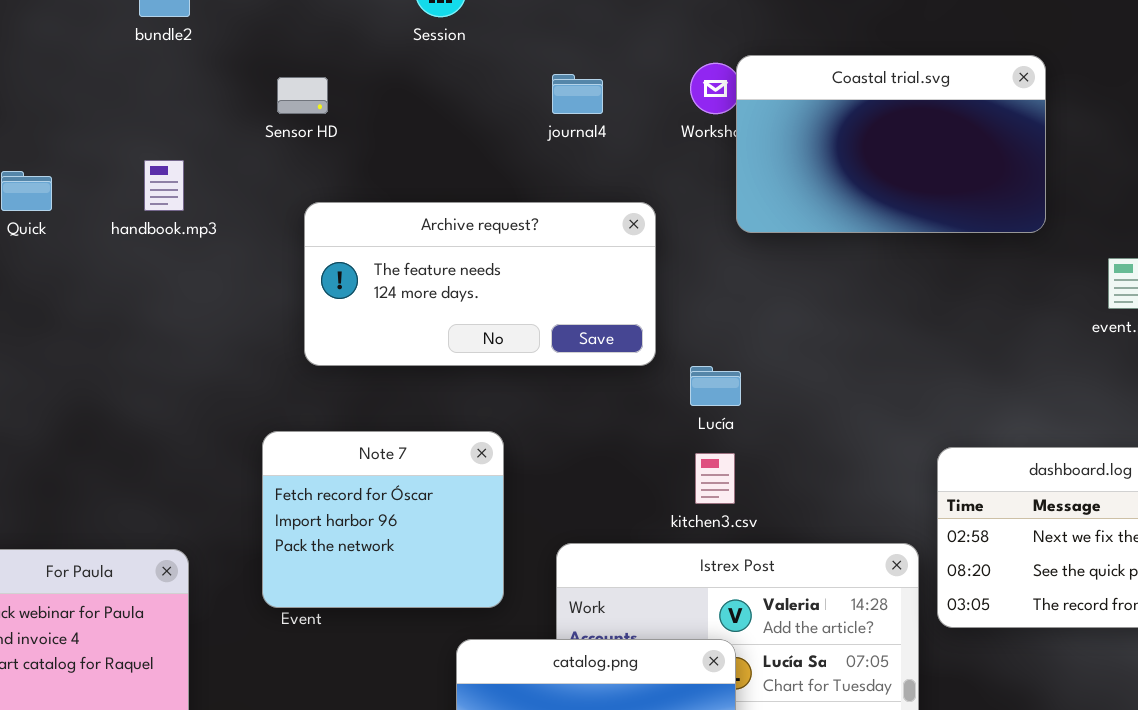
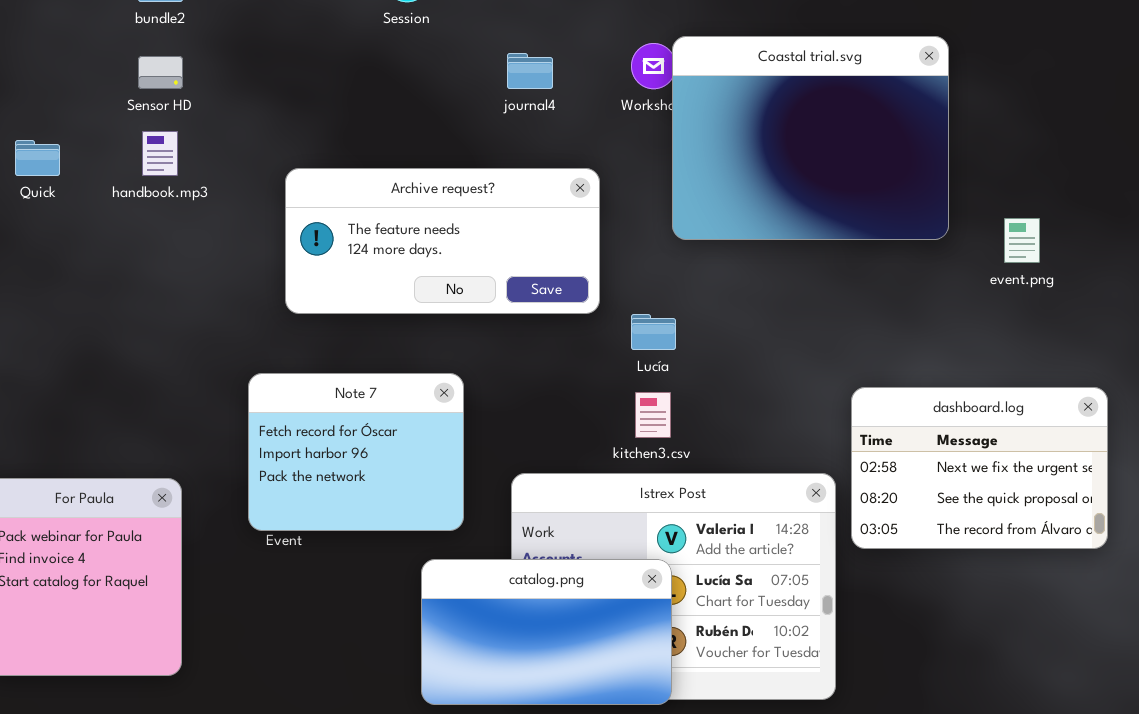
Coastal trial.svg: [736,55,1046,233] -> [672,36,949,240], resized
Sensor HD: [277,77,328,114] -> [138,56,183,89], moved

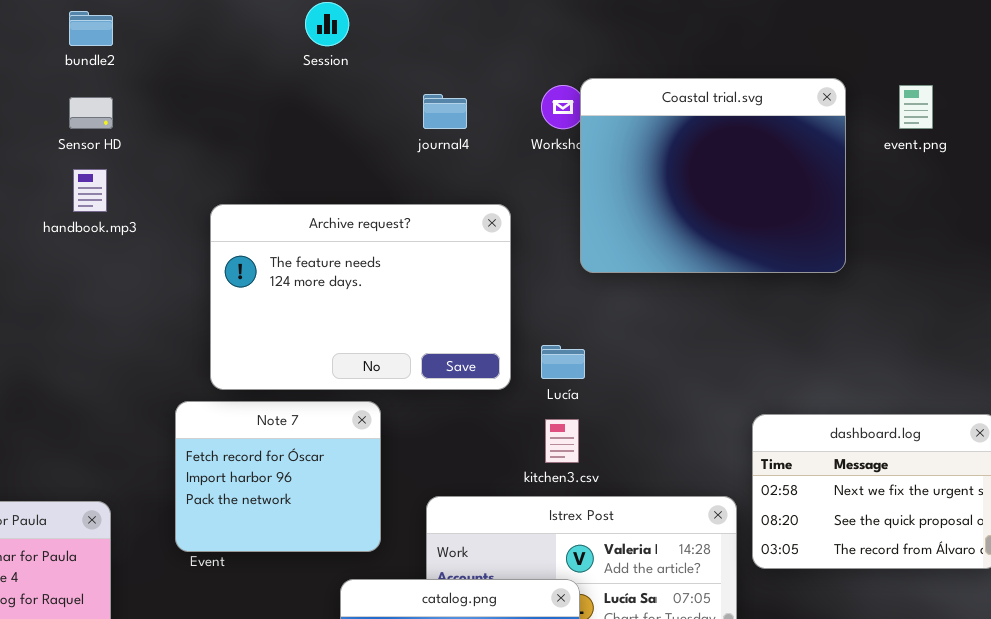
Archive request?: [285,168,600,314] -> [210,204,511,390], resized
event.png: [1004,218,1040,263] -> [899,85,933,129], moved

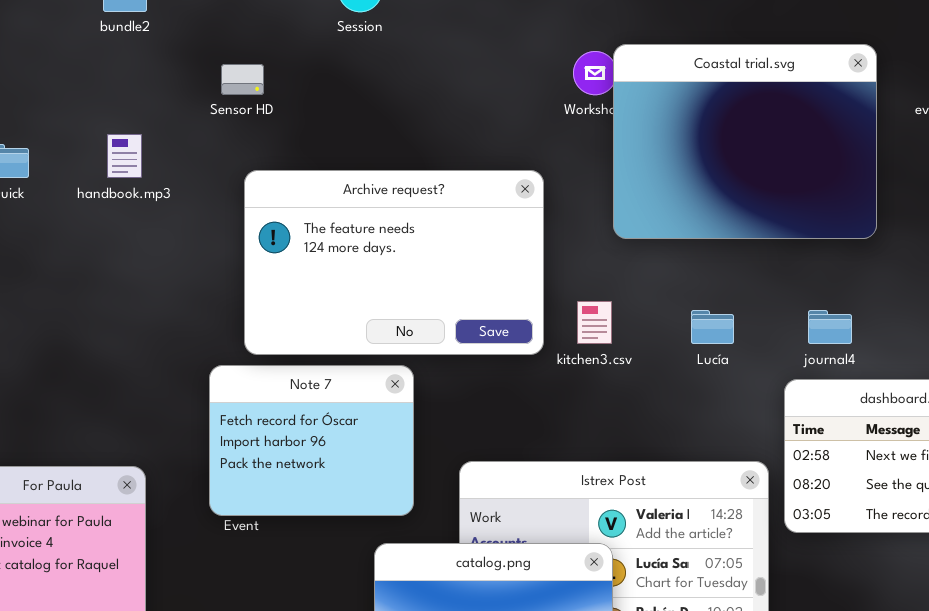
journal4: [423,94,467,129] -> [808,310,852,344], moved
Sensor HD: [69,97,113,129] -> [221,64,264,95], moved
Lucía: [541,345,585,379] -> [691,310,734,344], moved
kitchen3.csv: [545,419,579,463] -> [577,301,612,344], moved

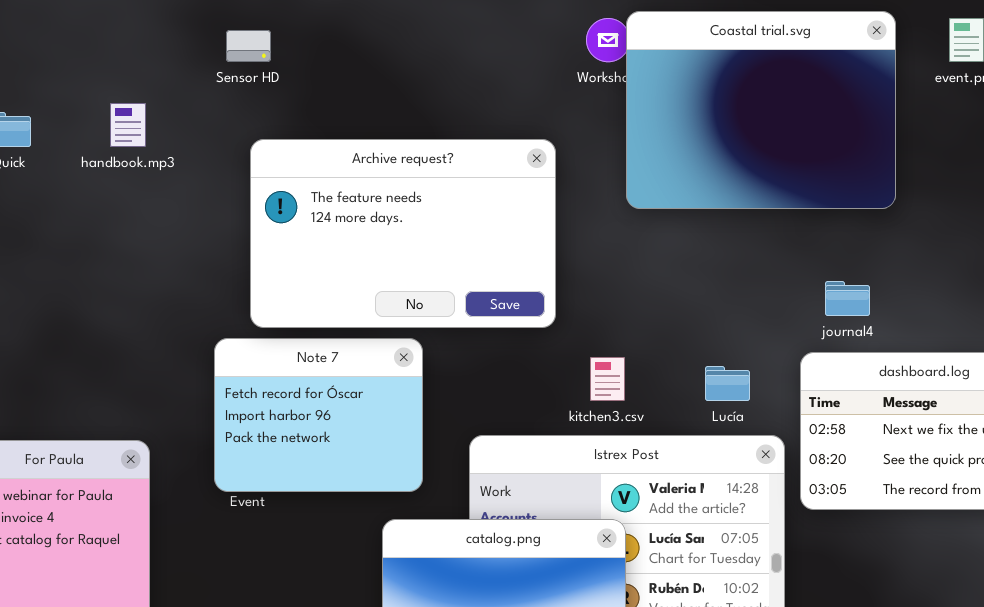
kitchen3.csv: [577,301,612,344] -> [590,357,625,401], moved
Lucía: [691,310,734,344] -> [705,366,750,401], moved

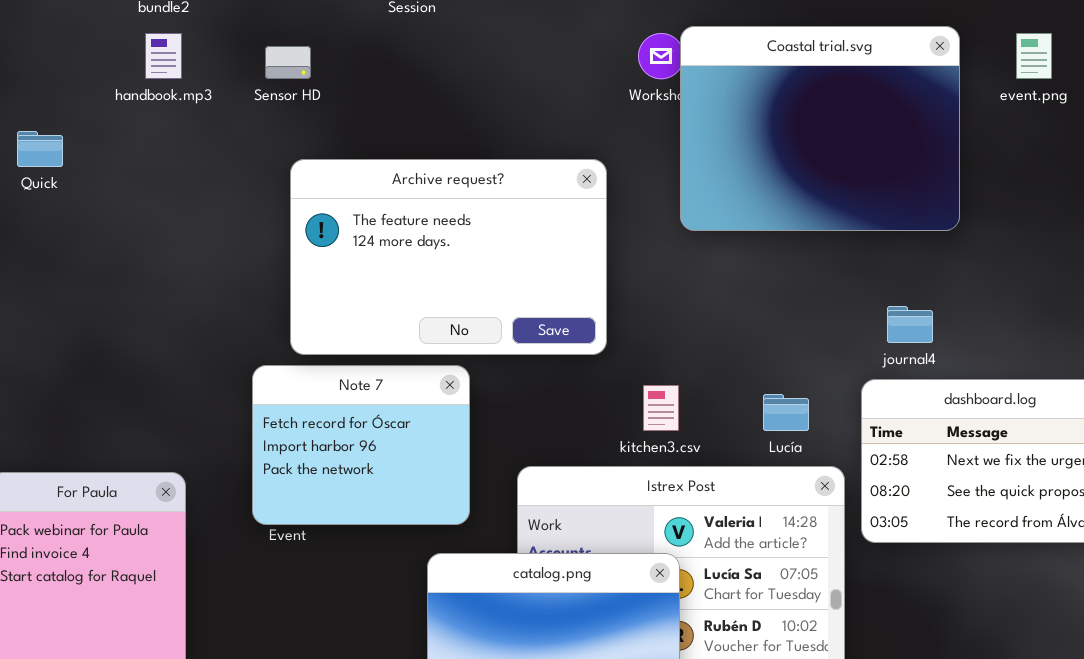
handbook.mp3: [110,103,146,147] -> [145,33,182,79], moved

